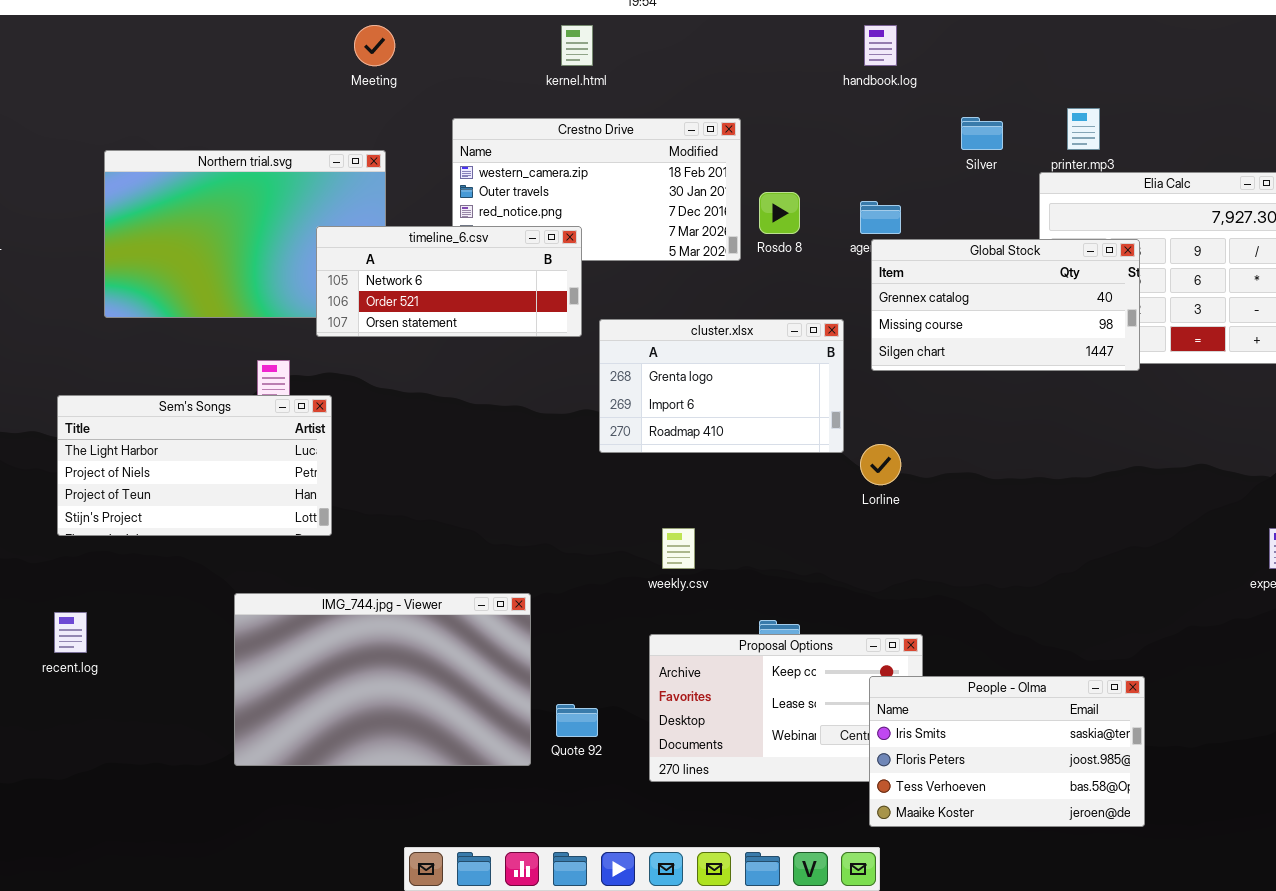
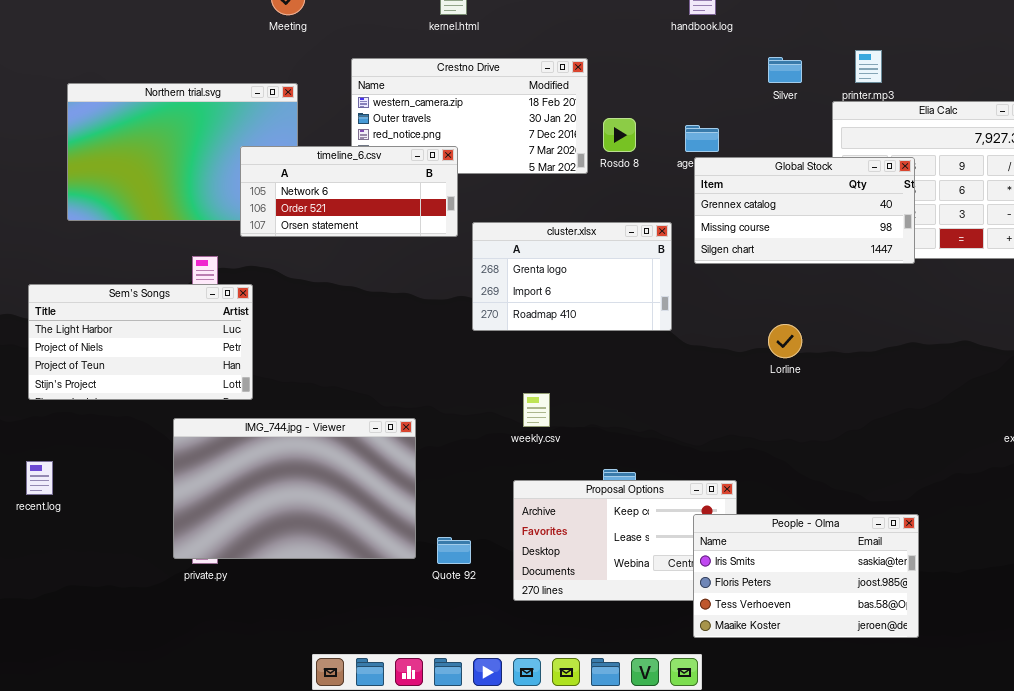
Lorline: [860,444,901,485] -> [768,324,802,358], moved
IMG_744.jpg - Viewer: [234,593,531,766] -> [173,418,416,559], moved

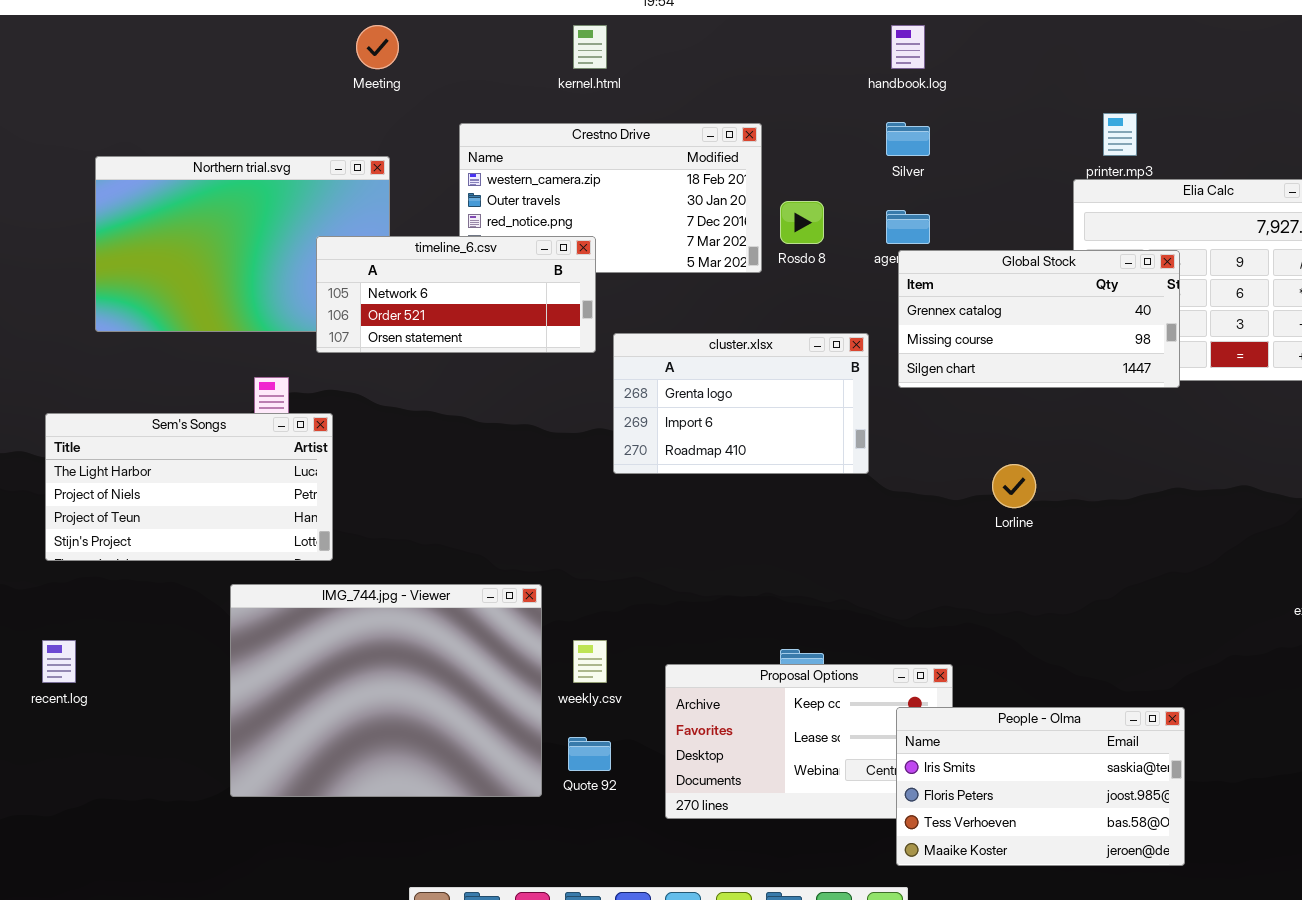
Silver: [768,57,802,83] -> [886,122,930,156], moved
weekly.csv: [523,393,550,427] -> [573,640,607,683], moved
IMG_744.jpg - Viewer: [173,418,416,559] -> [230,584,542,797], resized

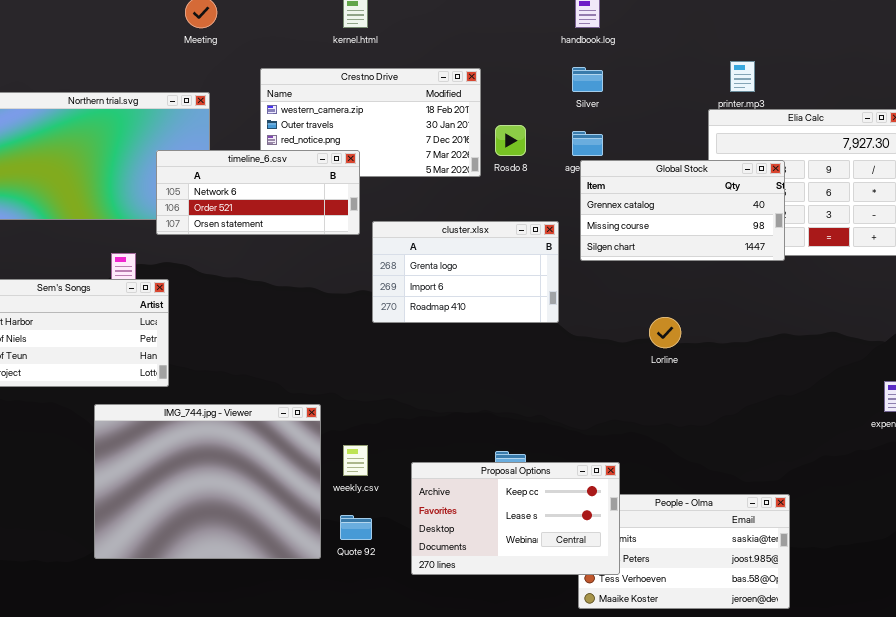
Proposal Options: [665,664,953,819] -> [411,462,620,575], raised

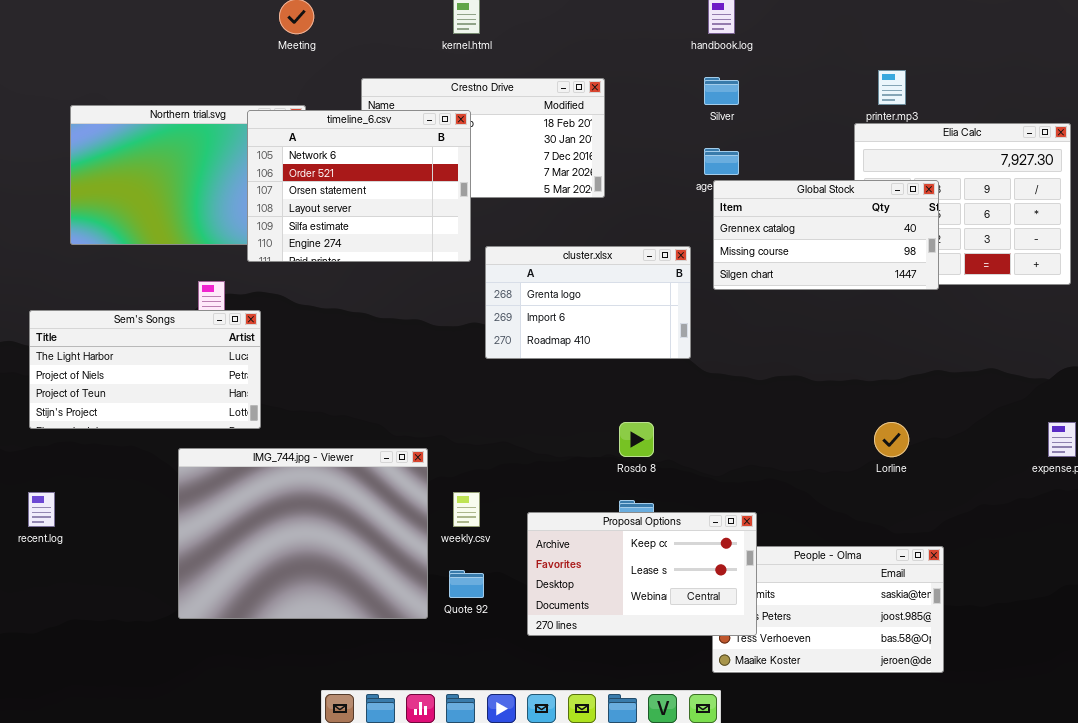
Rosdo 8: [495,125,526,156] -> [619,422,654,457], moved
timeline_6.csv: [156,150,360,235] -> [247,110,471,262], resized
Lorline: [649,317,681,348] -> [874,422,909,457], moved

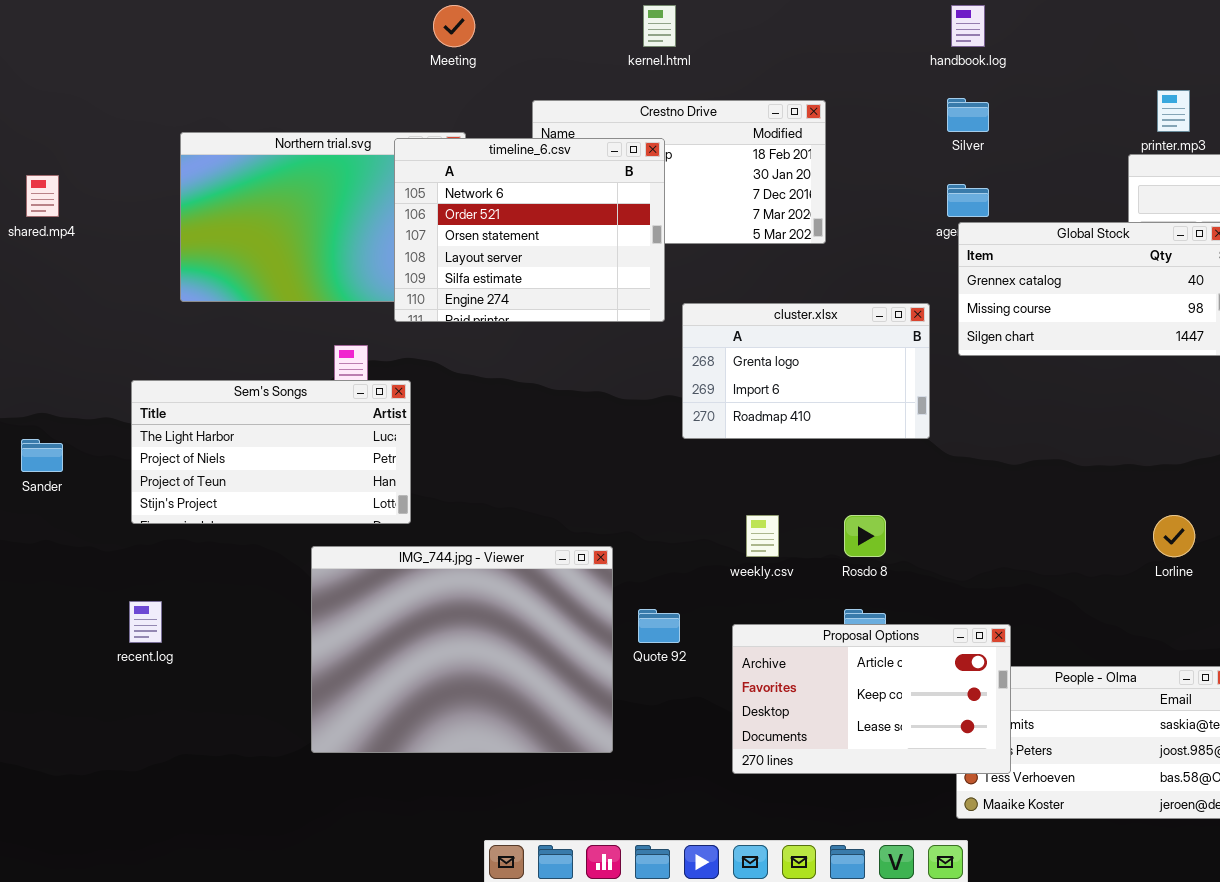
weekly.csv: [453,492,480,527] -> [746,515,779,557], moved
Proposal Options: [527,512,757,636] -> [732,624,1011,774], scrolled up 1 row
Quote 92: [449,570,484,598] -> [638,609,680,643], moved

